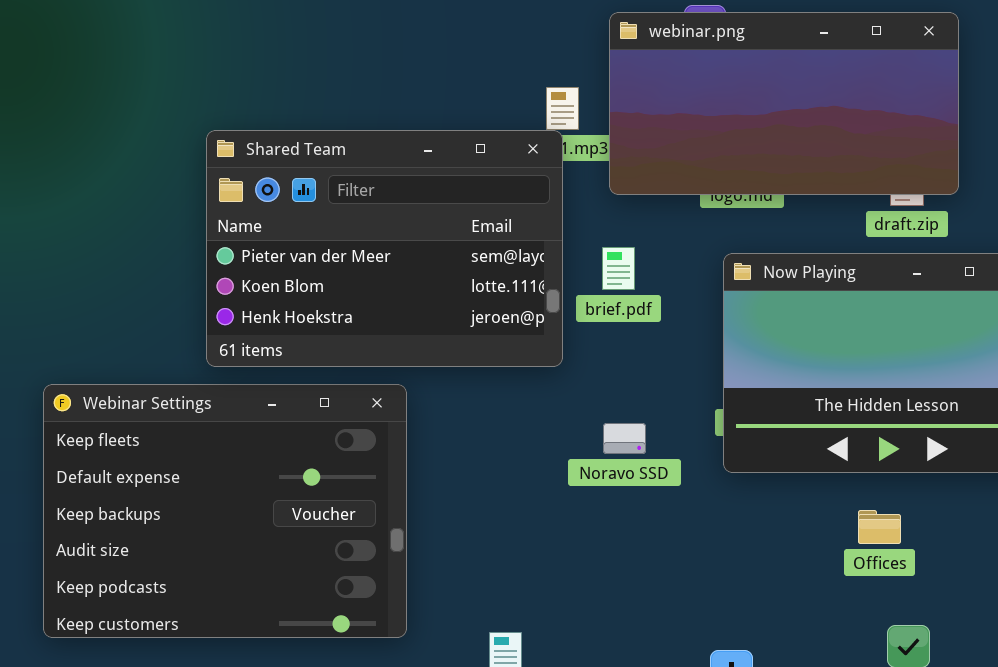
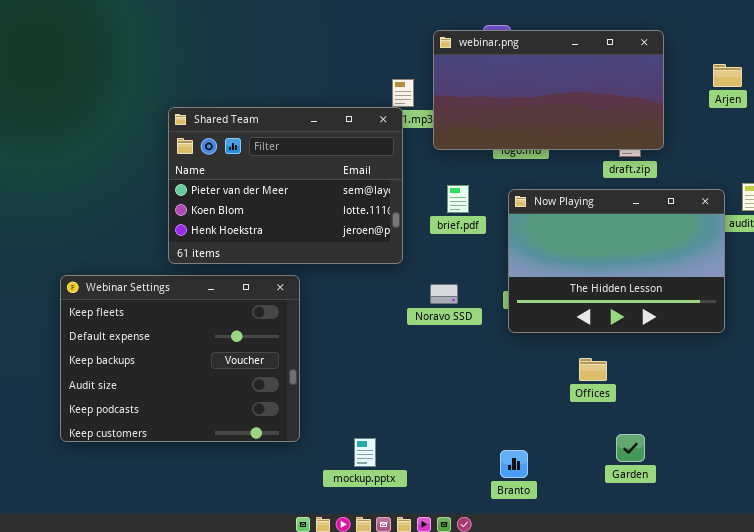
brief.pdf: [602,247,635,290] -> [447,185,469,213], moved
Noravo SSD: [603,423,646,454] -> [430,284,458,304], moved
Offices: [858,510,901,544] -> [579,358,607,381], moved

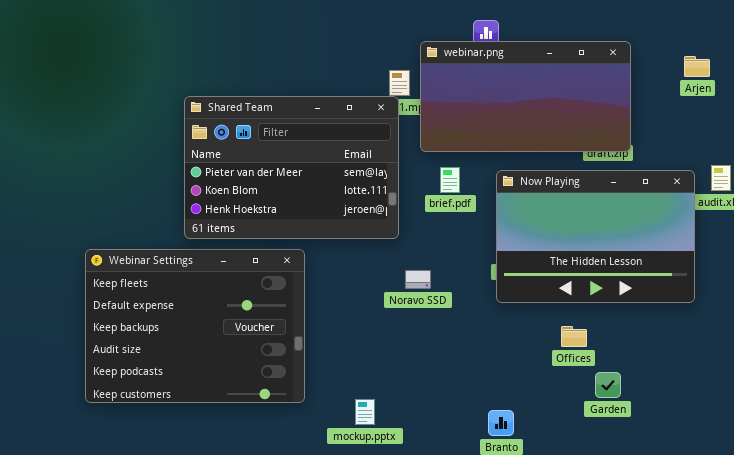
webinar.png: [433,30,664,150] -> [420,41,631,152], moved
Noravo SSD: [430,284,458,304] -> [405,270,431,289], moved
Garden: [616,434,645,462] -> [595,372,621,398], moved

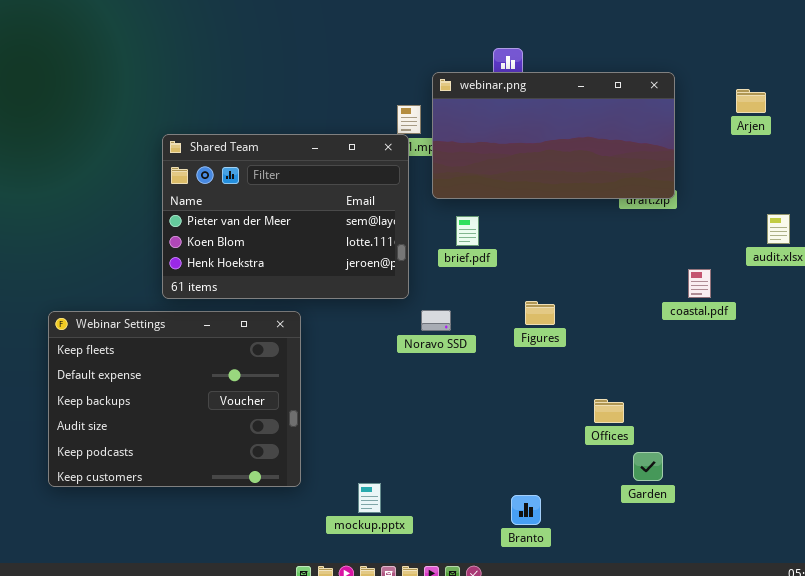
Now Playing: [496,170,695,303] -> none, closed
Noravo SSD: [405,270,431,289] -> [421,310,451,331], moved

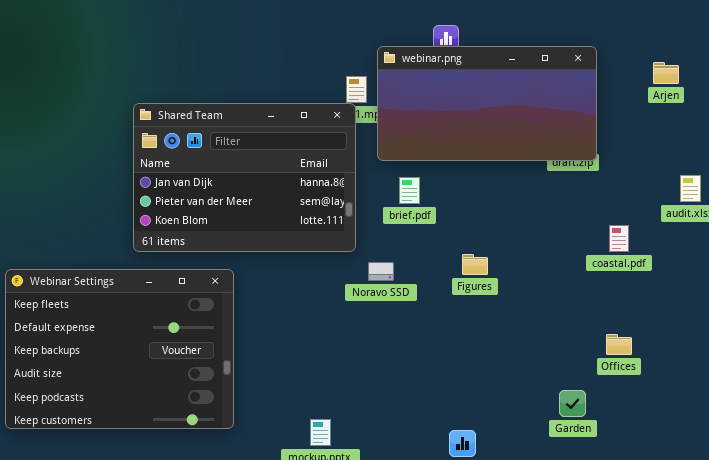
Shared Team: [162,134,409,299] -> [133,103,356,252], scrolled up 1 row
Webinar Settings: [48,311,301,487] -> [5,269,234,429], moved
Offices: [594,399,624,423] -> [606,334,632,355], moved

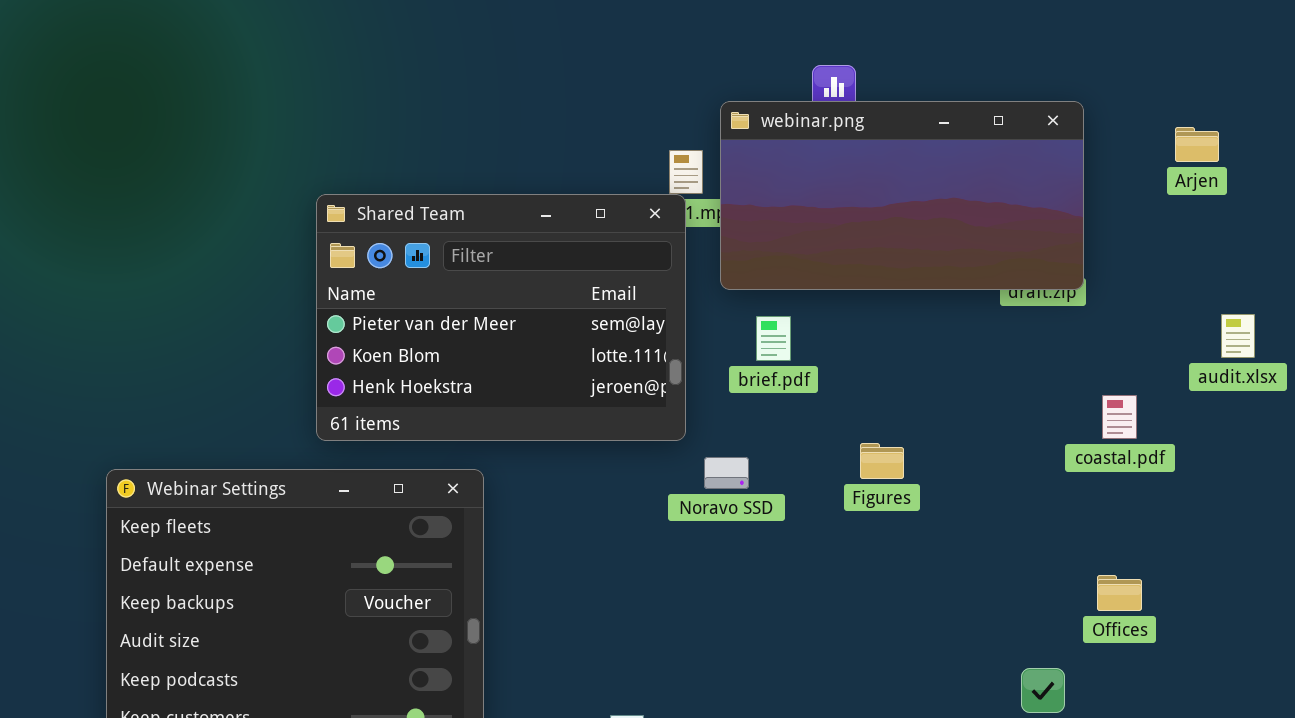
Shared Team: [133,103,356,252] -> [316,194,686,441], scrolled down 1 row

